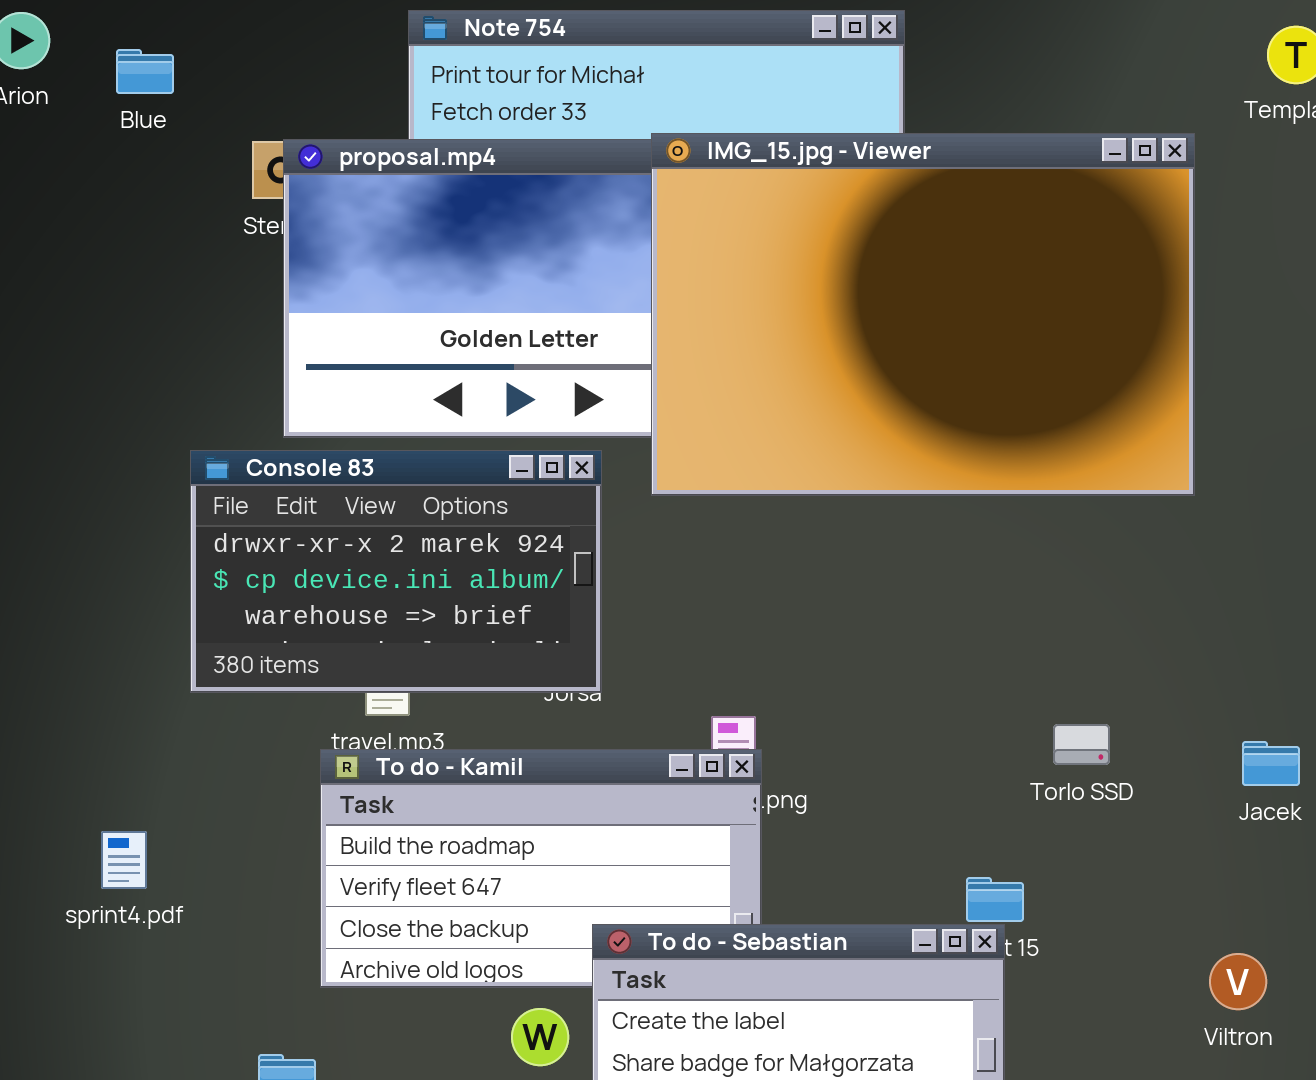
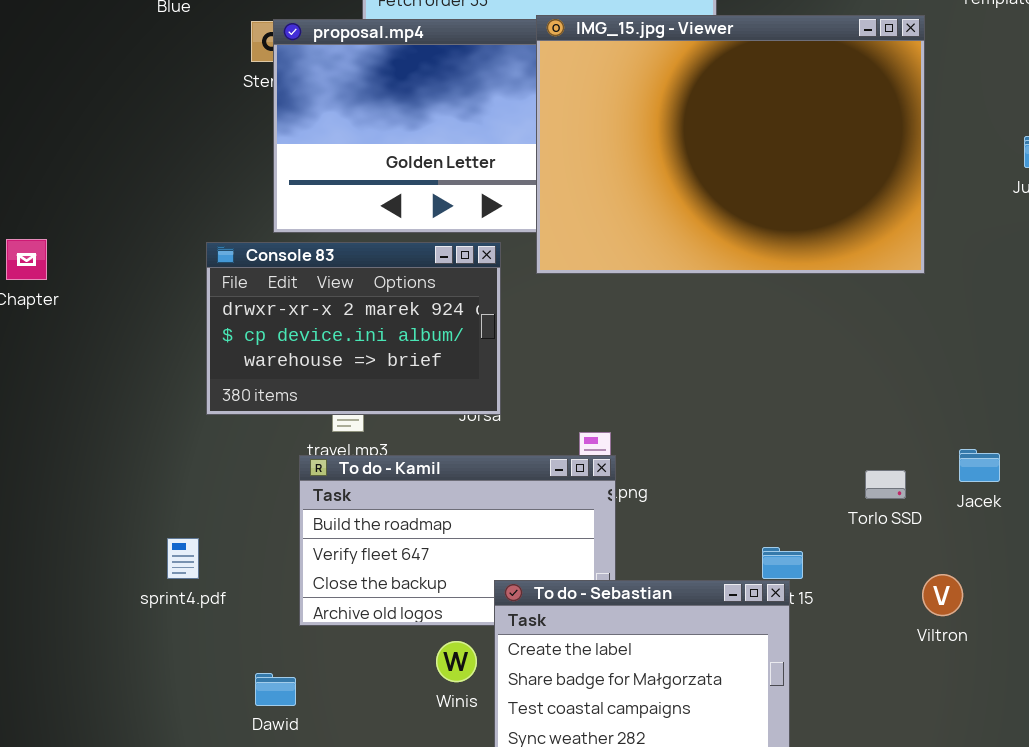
Torlo SSD: [1053,724,1110,765] -> [865,470,906,499], moved
sprint4.pdf: [101,831,147,889] -> [167,538,199,579], moved
Viltron: [1209,953,1267,1010] -> [922,574,963,616], moved

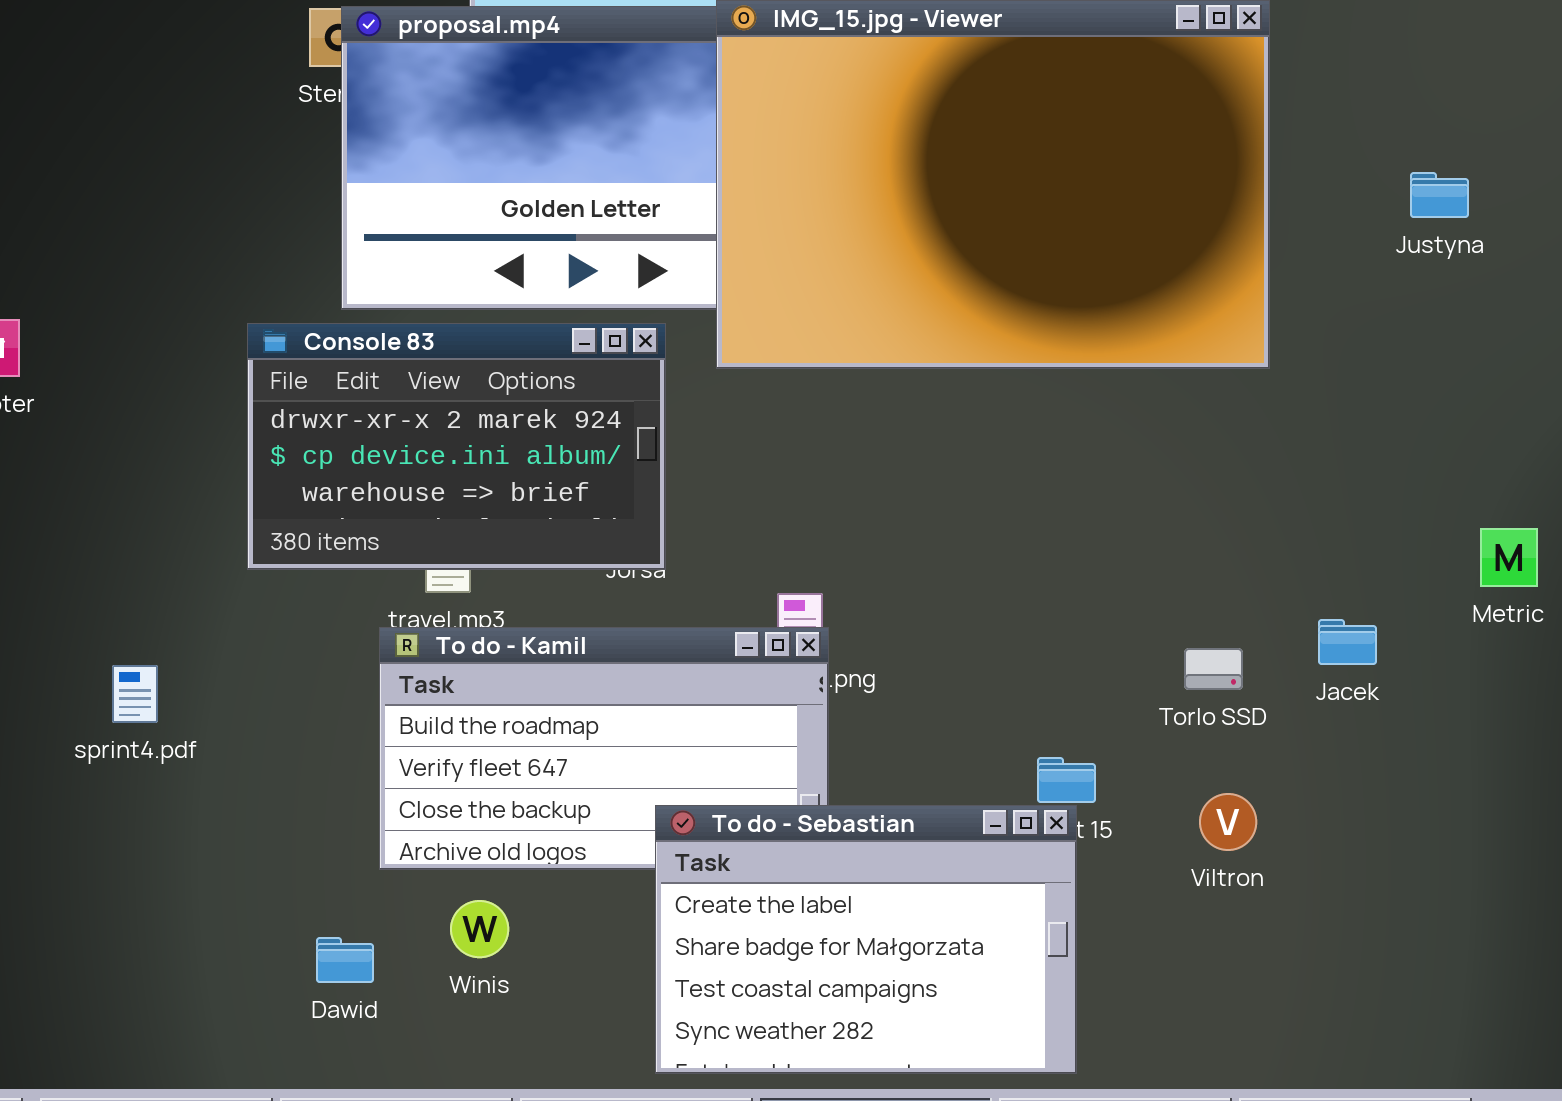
sprint4.pdf: [167,538,199,579] -> [112,665,158,723], moved
Viltron: [922,574,963,616] -> [1199,793,1257,851], moved
Winis: [436,641,477,682] -> [450,900,509,958], moved

